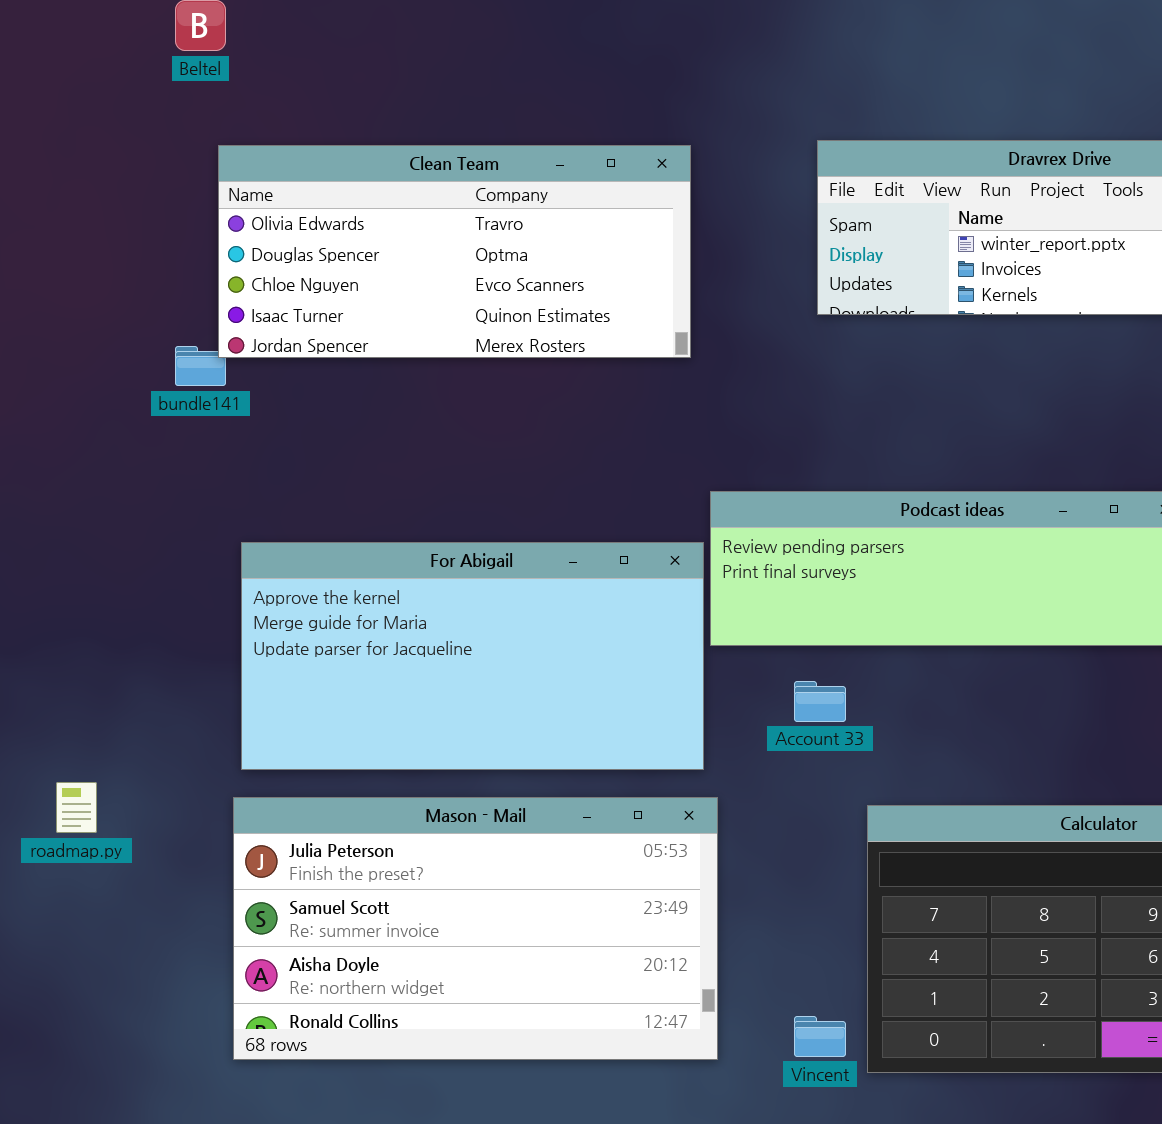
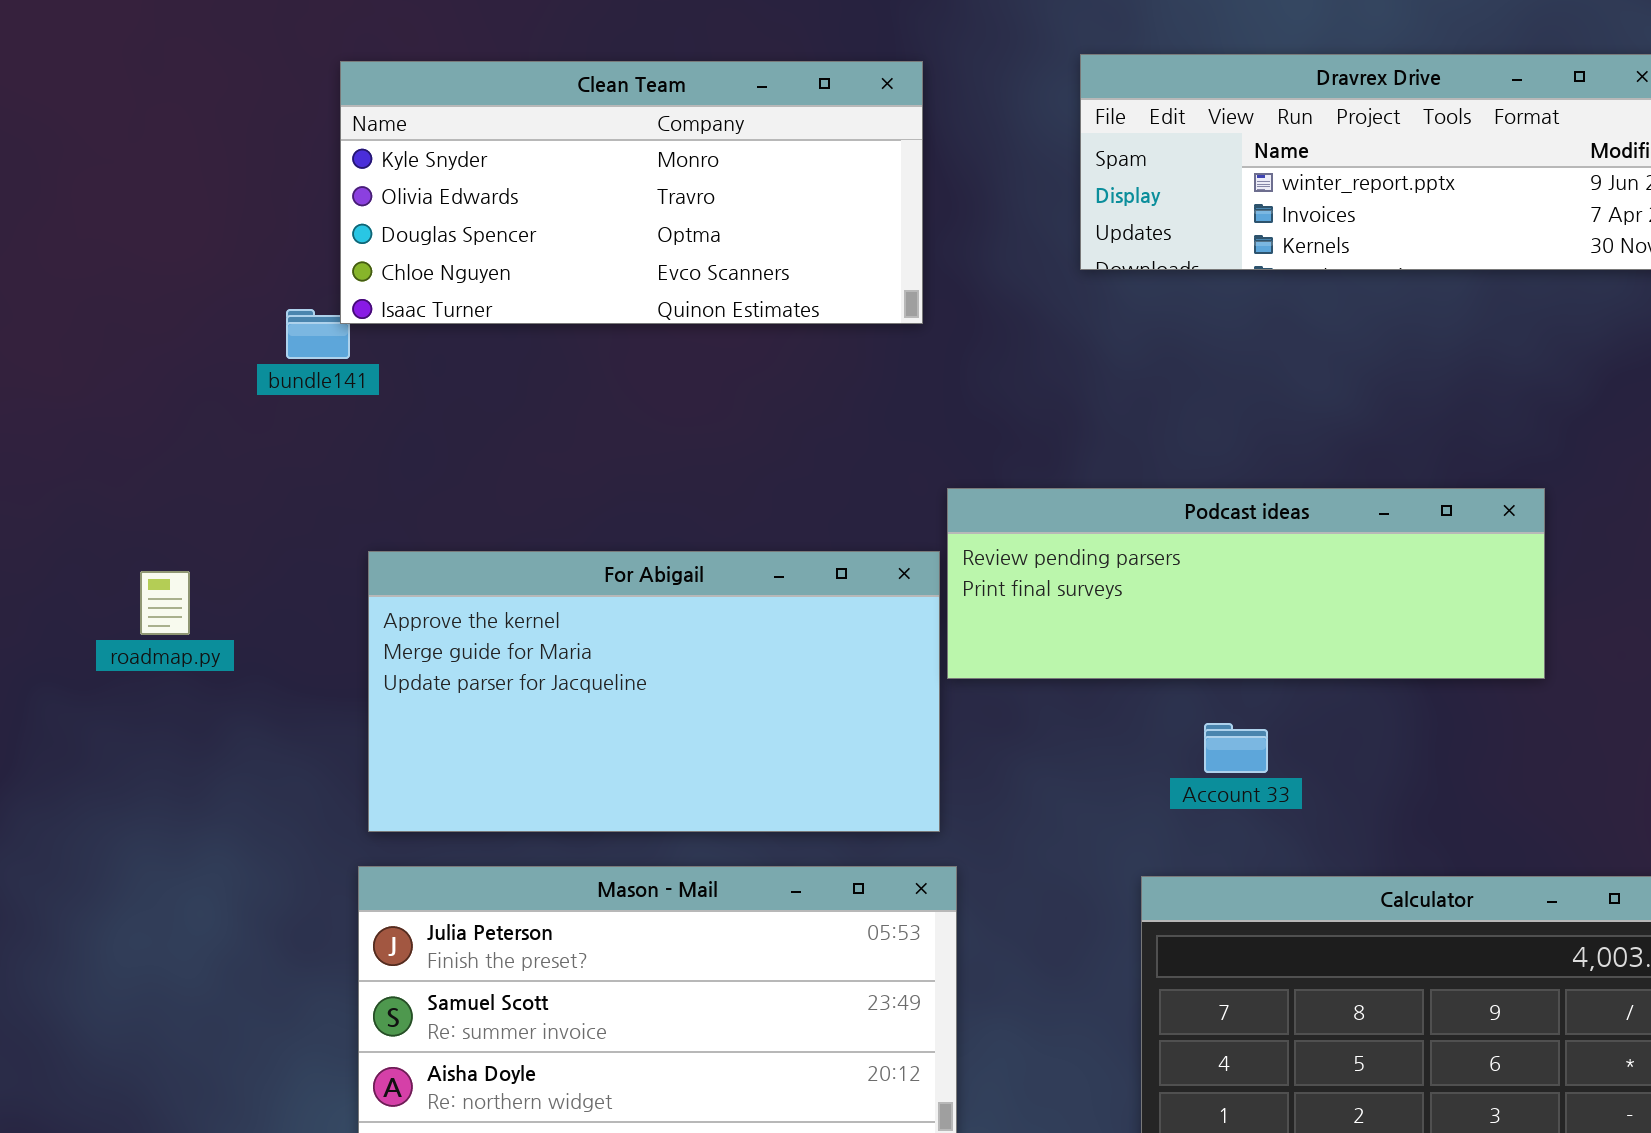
Clean Team: [218,145,691,358] -> [340,61,923,324], scrolled up 1 row
Account 33: [794,681,846,722] -> [1204,723,1268,773], moved
roadmap.py: [56,782,97,833] -> [140,571,190,635], moved

